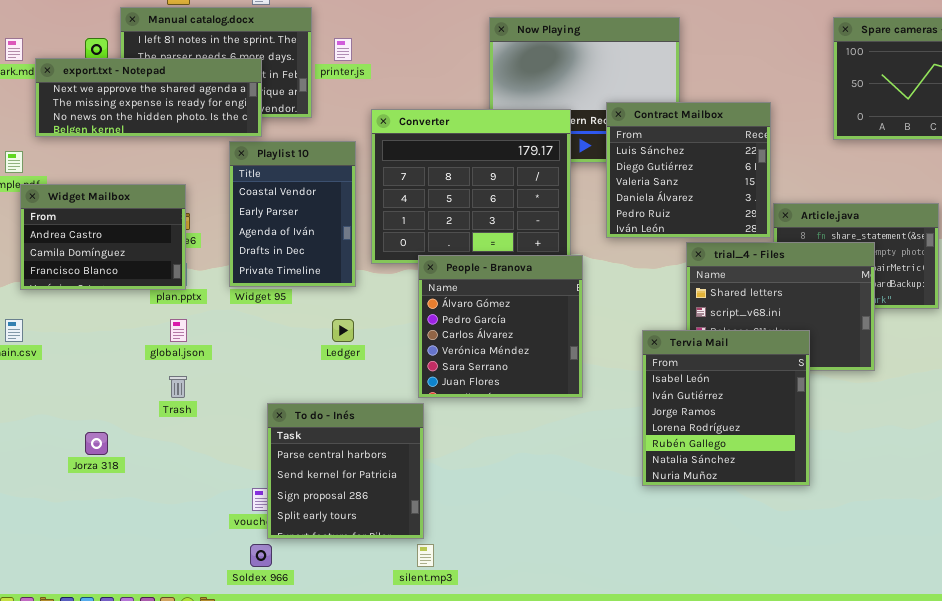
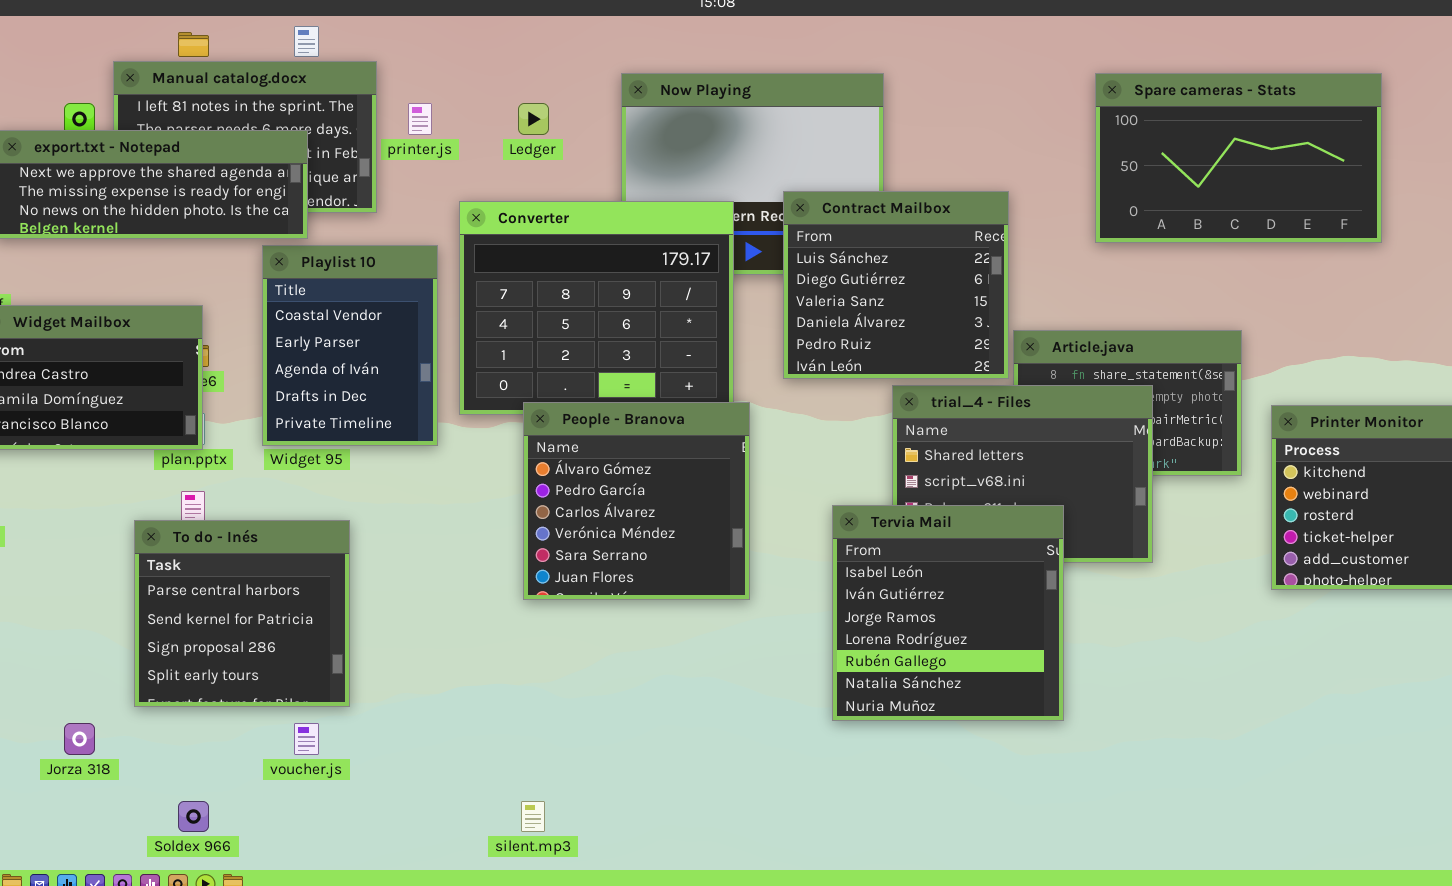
Ledger: [332,319,354,342] -> [518,103,549,135], moved
To do - Inés: [267,403,424,539] -> [134,520,350,707], moved
Jorza 318: [85,432,108,455] -> [64,723,95,755], moved
Soldex 966: [250,544,272,567] -> [178,801,209,832], moved

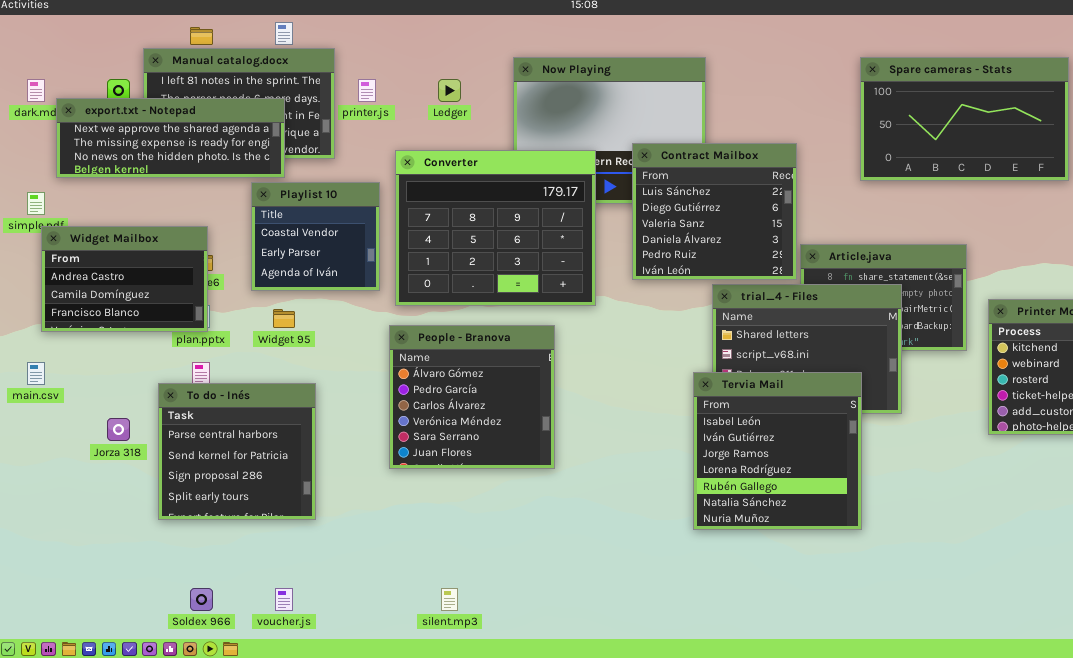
Playlist 10: [262,245,438,446] -> [251,182,380,291], resized
People - Branova: [523,402,750,600] -> [389,325,555,469], moved
Tervia Mail: [832,505,1064,721] -> [693,372,862,530], moved
Jorza 318: [64,723,95,755] -> [107,418,130,441], moved
voucher.js: [294,723,319,755] -> [275,588,293,611], moved

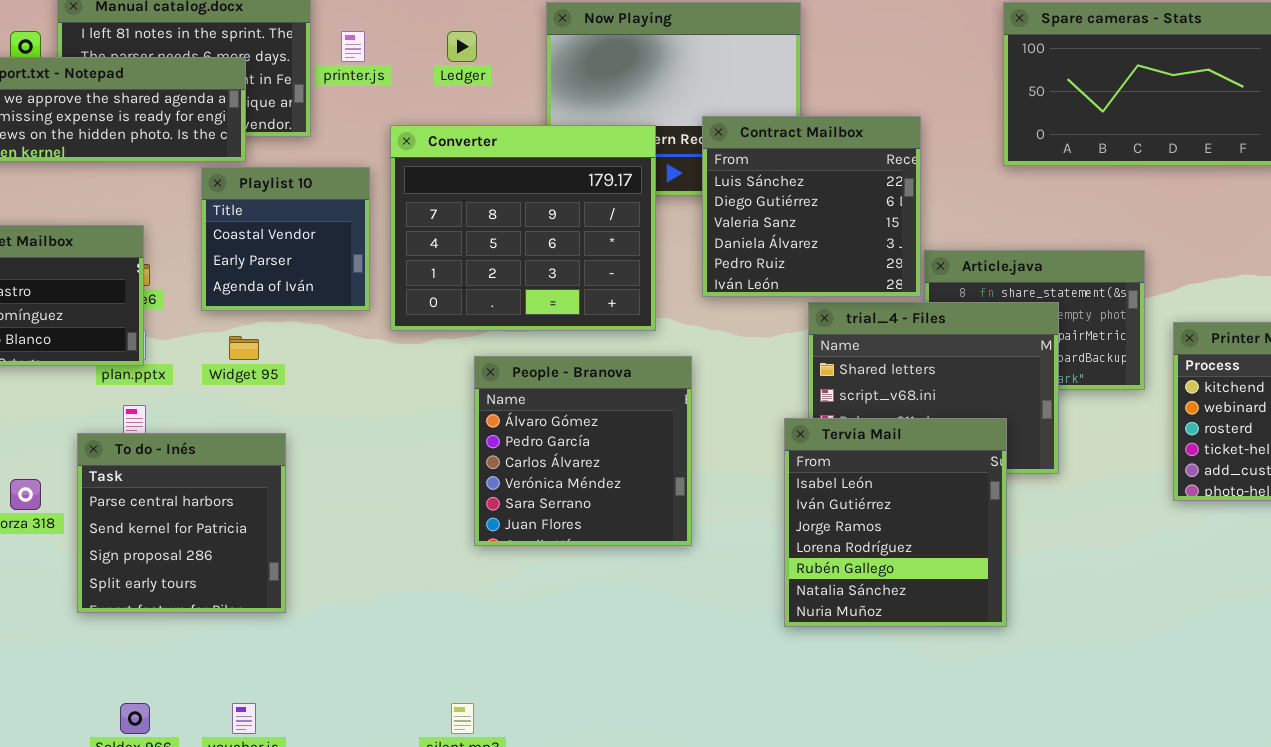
People - Branova: [389,325,555,469] -> [474,356,692,546], moved

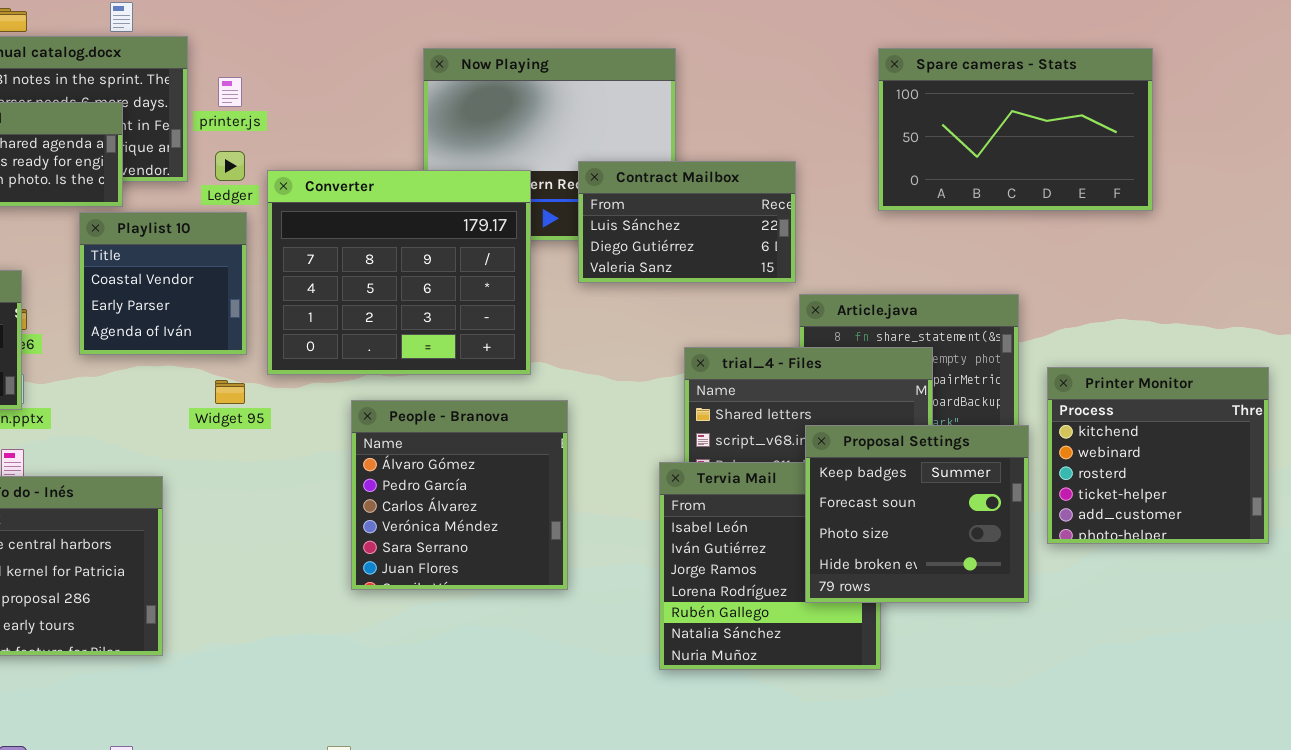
Ledger: [447,31,477,62] -> [215,151,245,181], moved
Contract Mailbox: [702,116,921,297] -> [578,161,796,283], resized
Widget 95: [229,336,259,360] -> [215,380,245,404], moved
Proposal Settings: none -> [805,425,1029,603], opened

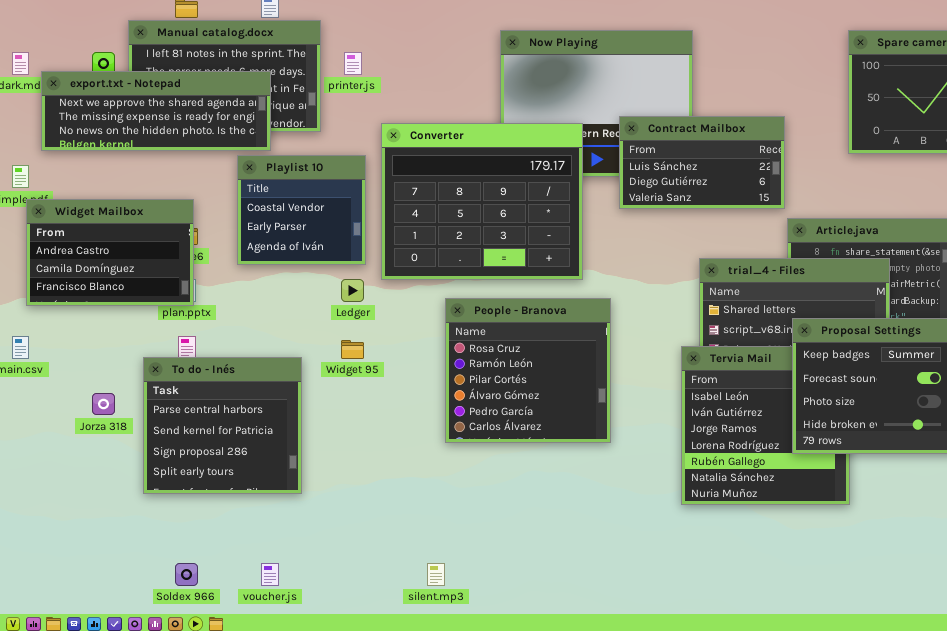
Ledger: [215,151,245,181] -> [341,279,364,302], moved
Widget 95: [215,380,245,404] -> [341,340,364,359], moved
People - Branova: [351,400,568,590] -> [445,298,611,443], scrolled up 3 rows

